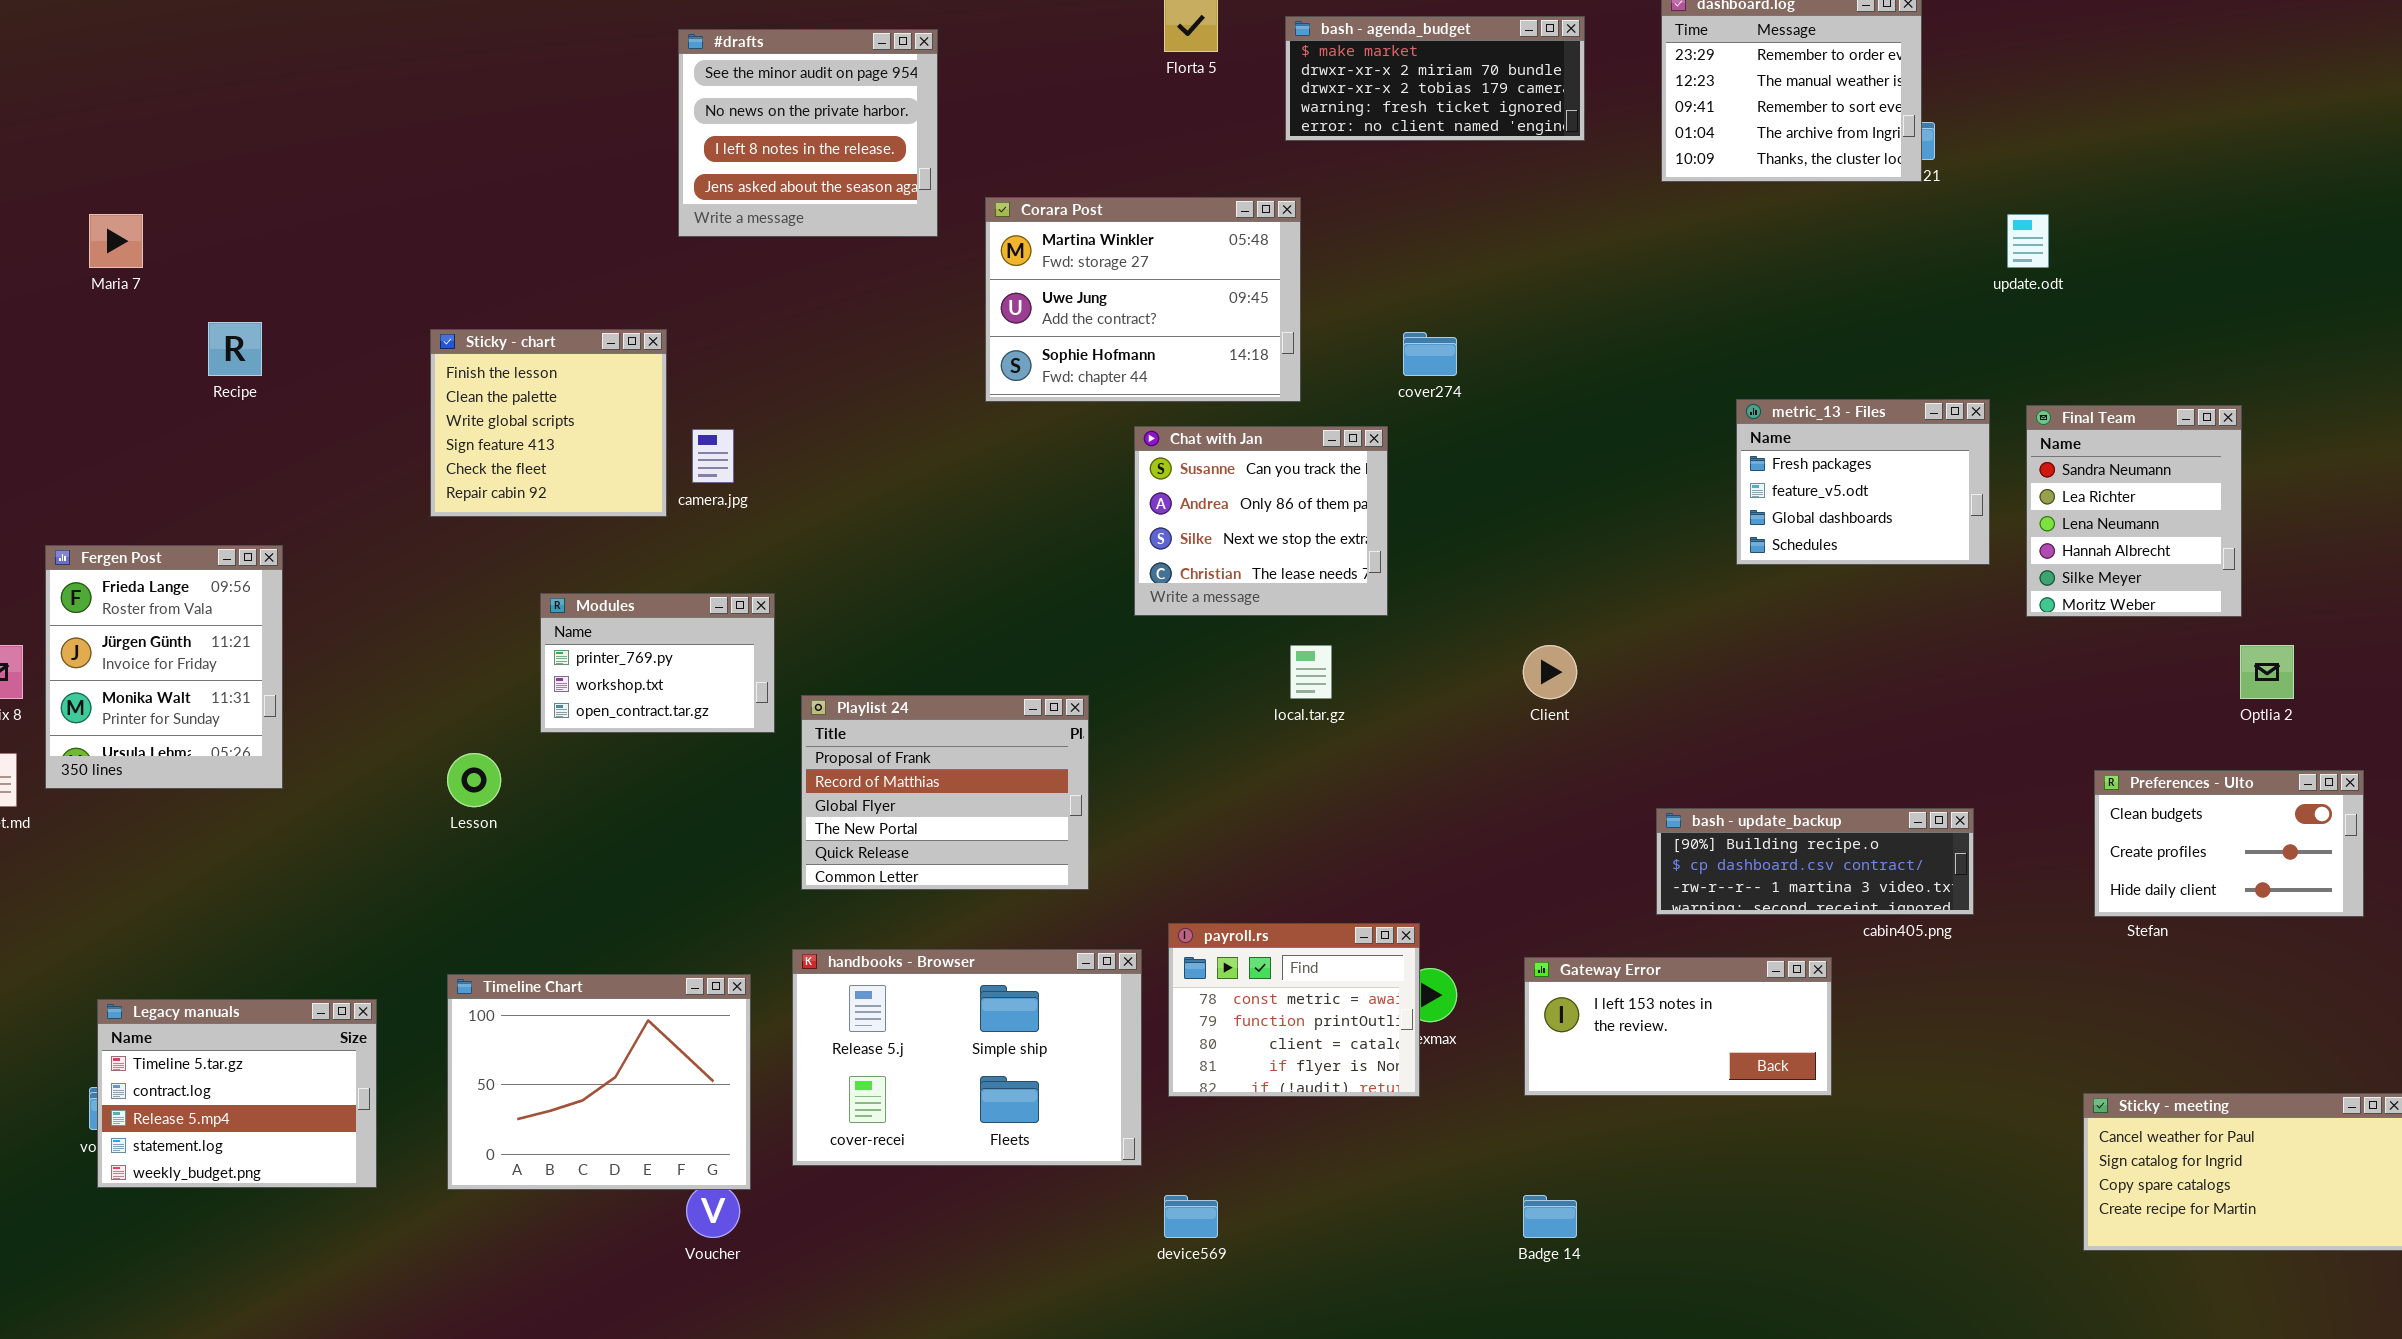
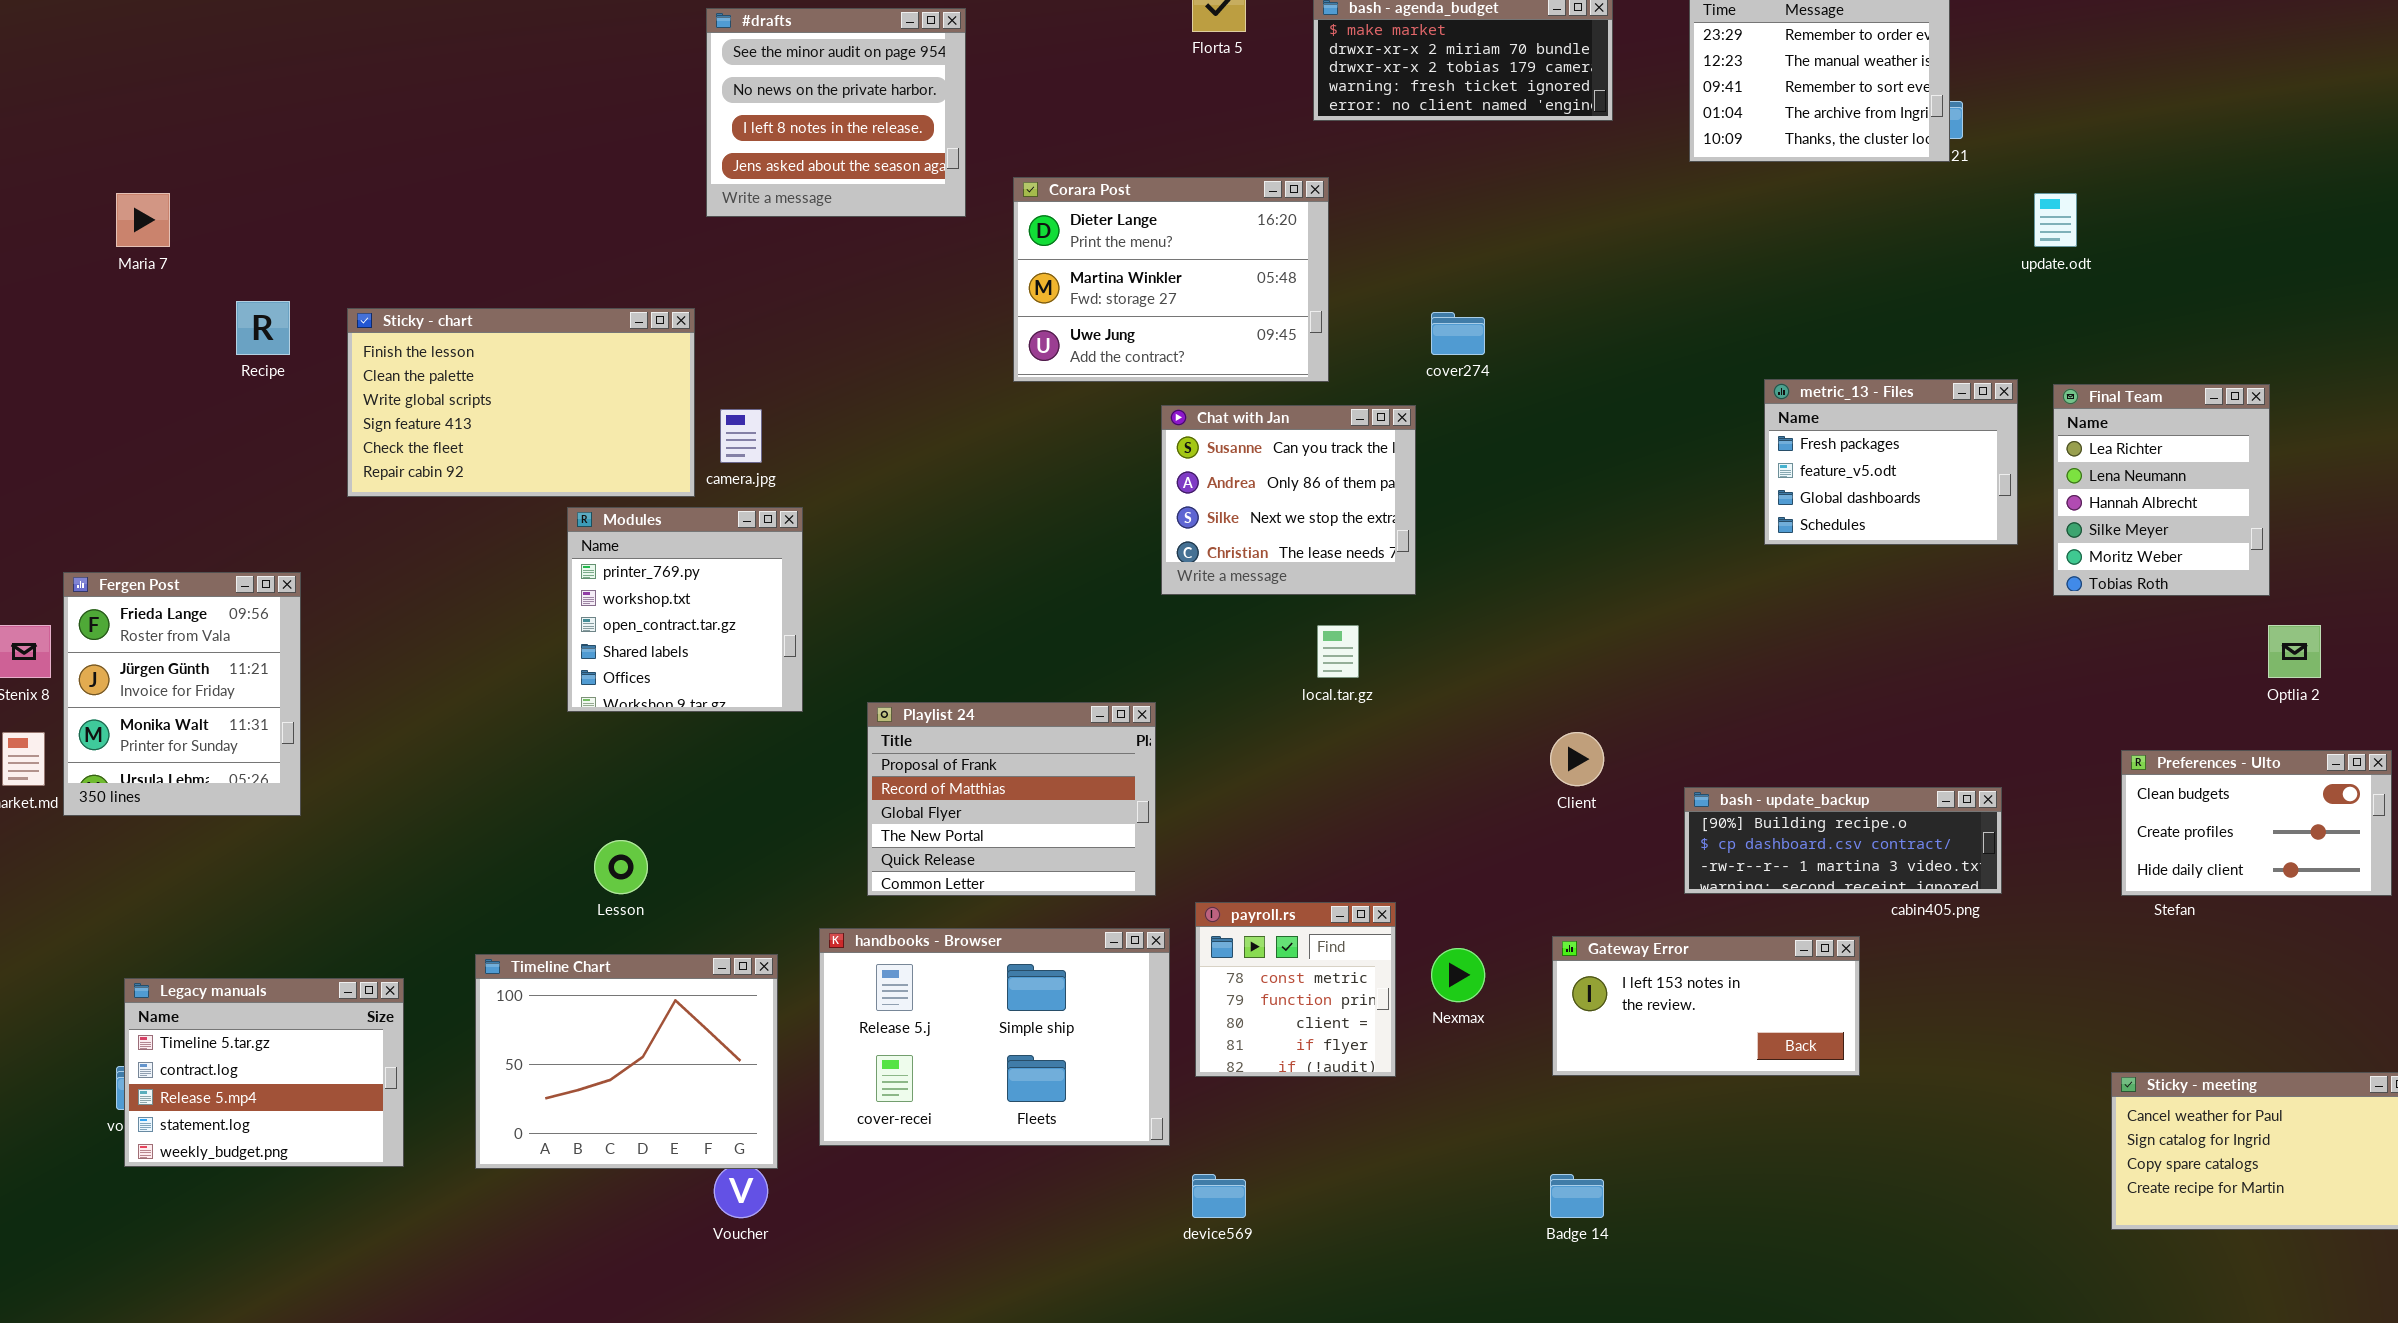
Corara Post: [985,197,1301,402] -> [1013,177,1329,382], scrolled up 1 row
Sticky - chart: [430,329,667,517] -> [347,308,695,497], resized
Final Team: [2026,405,2242,617] -> [2053,384,2270,596], scrolled down 1 row
Fergen Post: [45,545,283,789] -> [63,572,301,816], moved
Modules: [540,593,775,733] -> [567,507,803,712], resized
Client: [1523,645,1577,699] -> [1550,732,1604,786], moved
Playlist 24: [801,695,1089,890] -> [867,702,1156,896], moved
Lesson: [447,753,501,807] -> [594,840,648,894], moved
payroll.rs: [1168,923,1420,1097] -> [1195,902,1396,1077], resized

